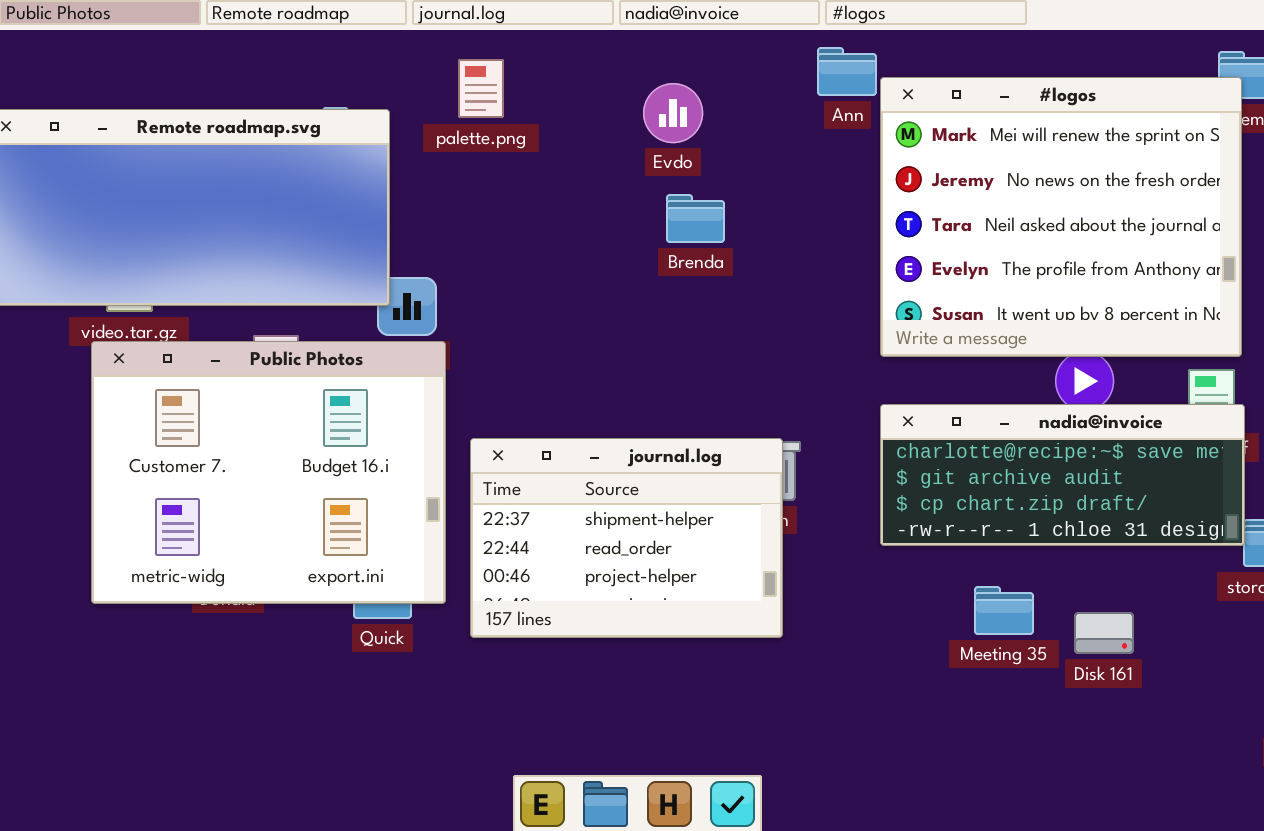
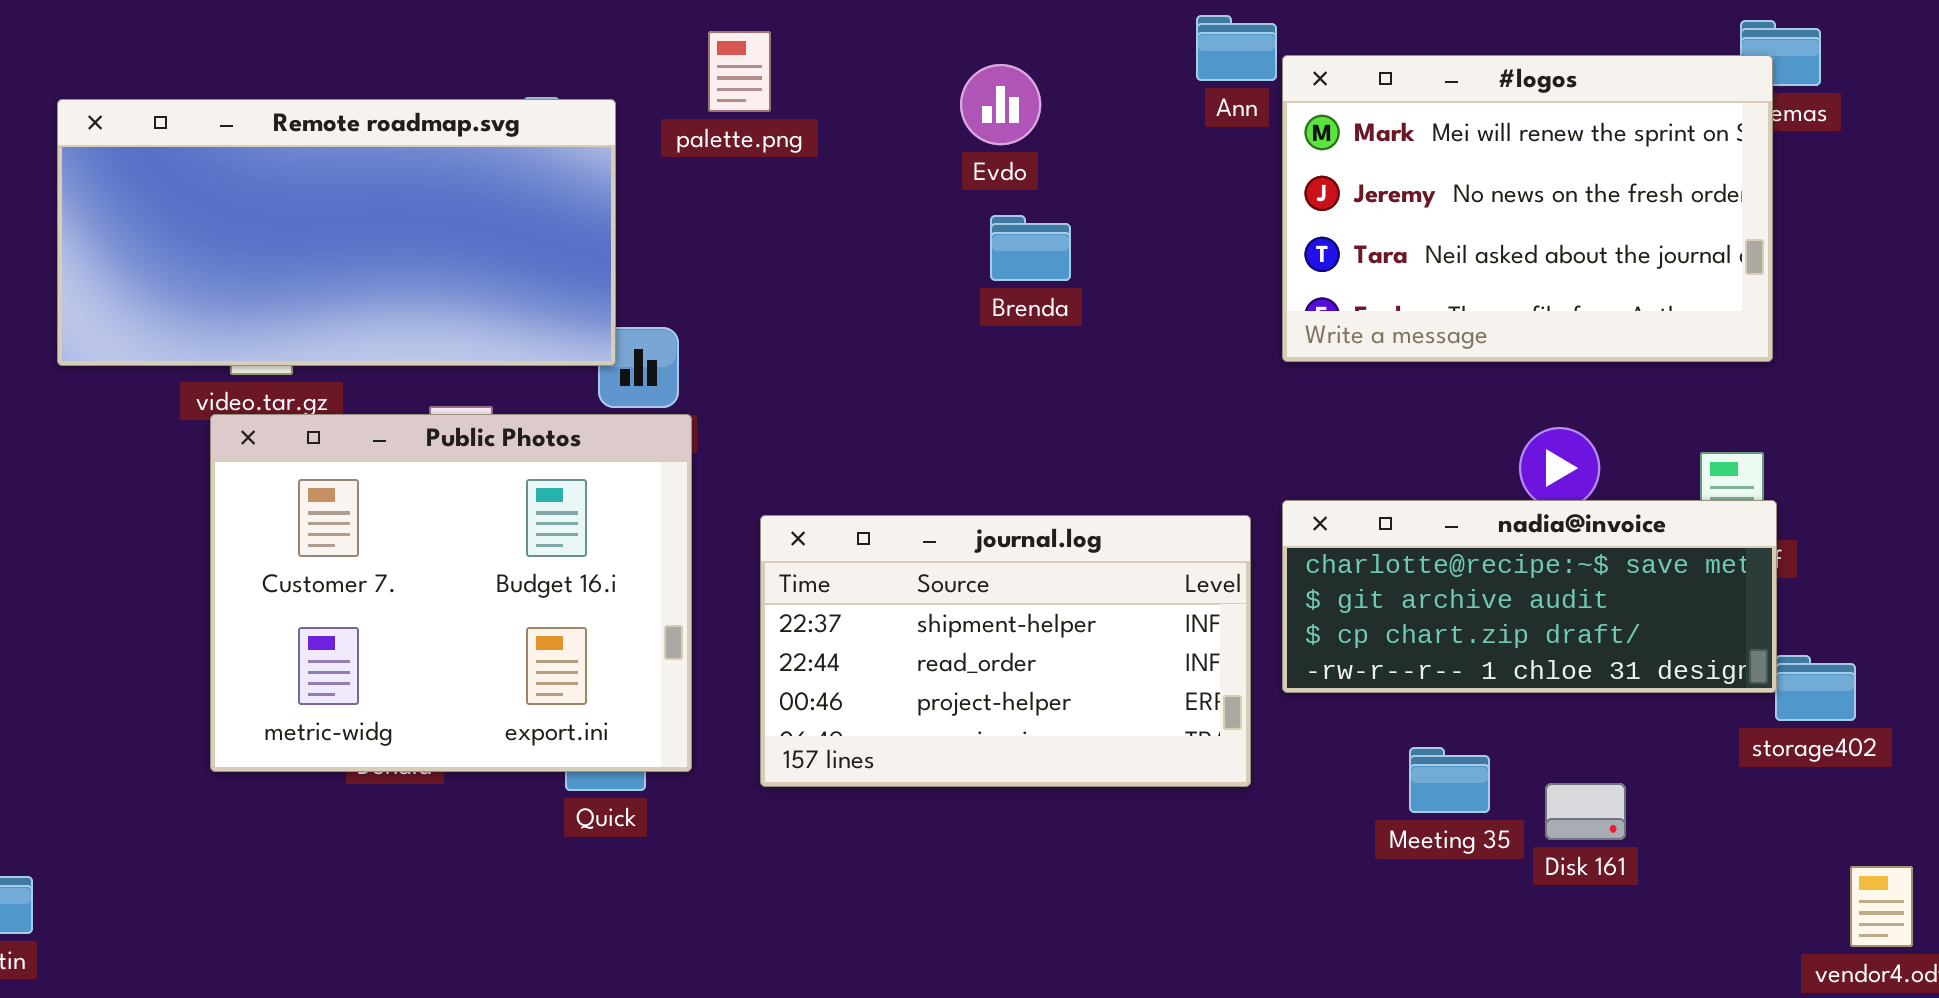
#logos: [880,77,1242,357] -> [1282,55,1773,362], resized
journal.log: [470,438,783,638] -> [760,515,1251,787], moved, resized

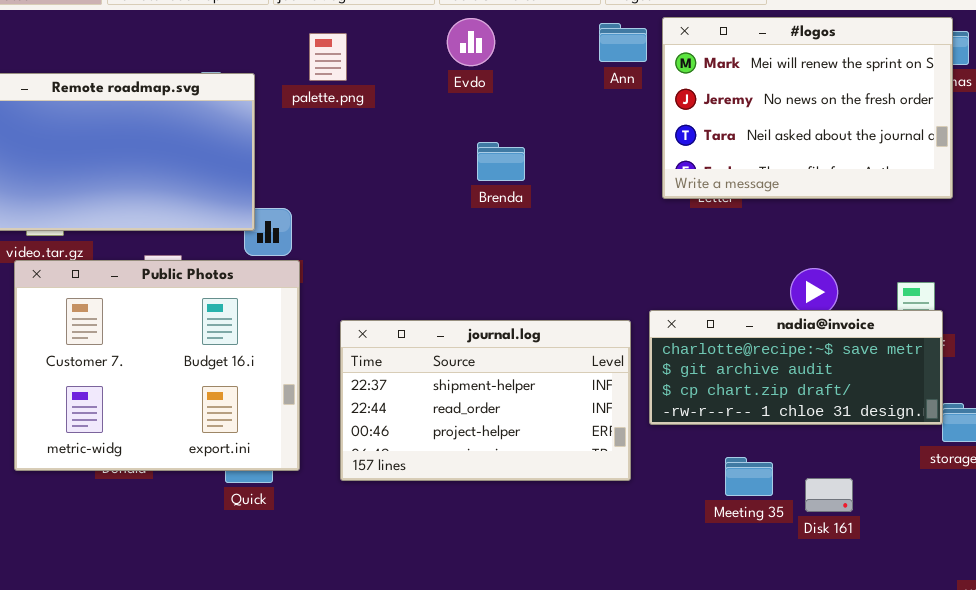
#logos: [1282,55,1773,362] -> [662,17,953,199], moved
Evdo: [960,64,1041,145] -> [447,18,495,66], moved

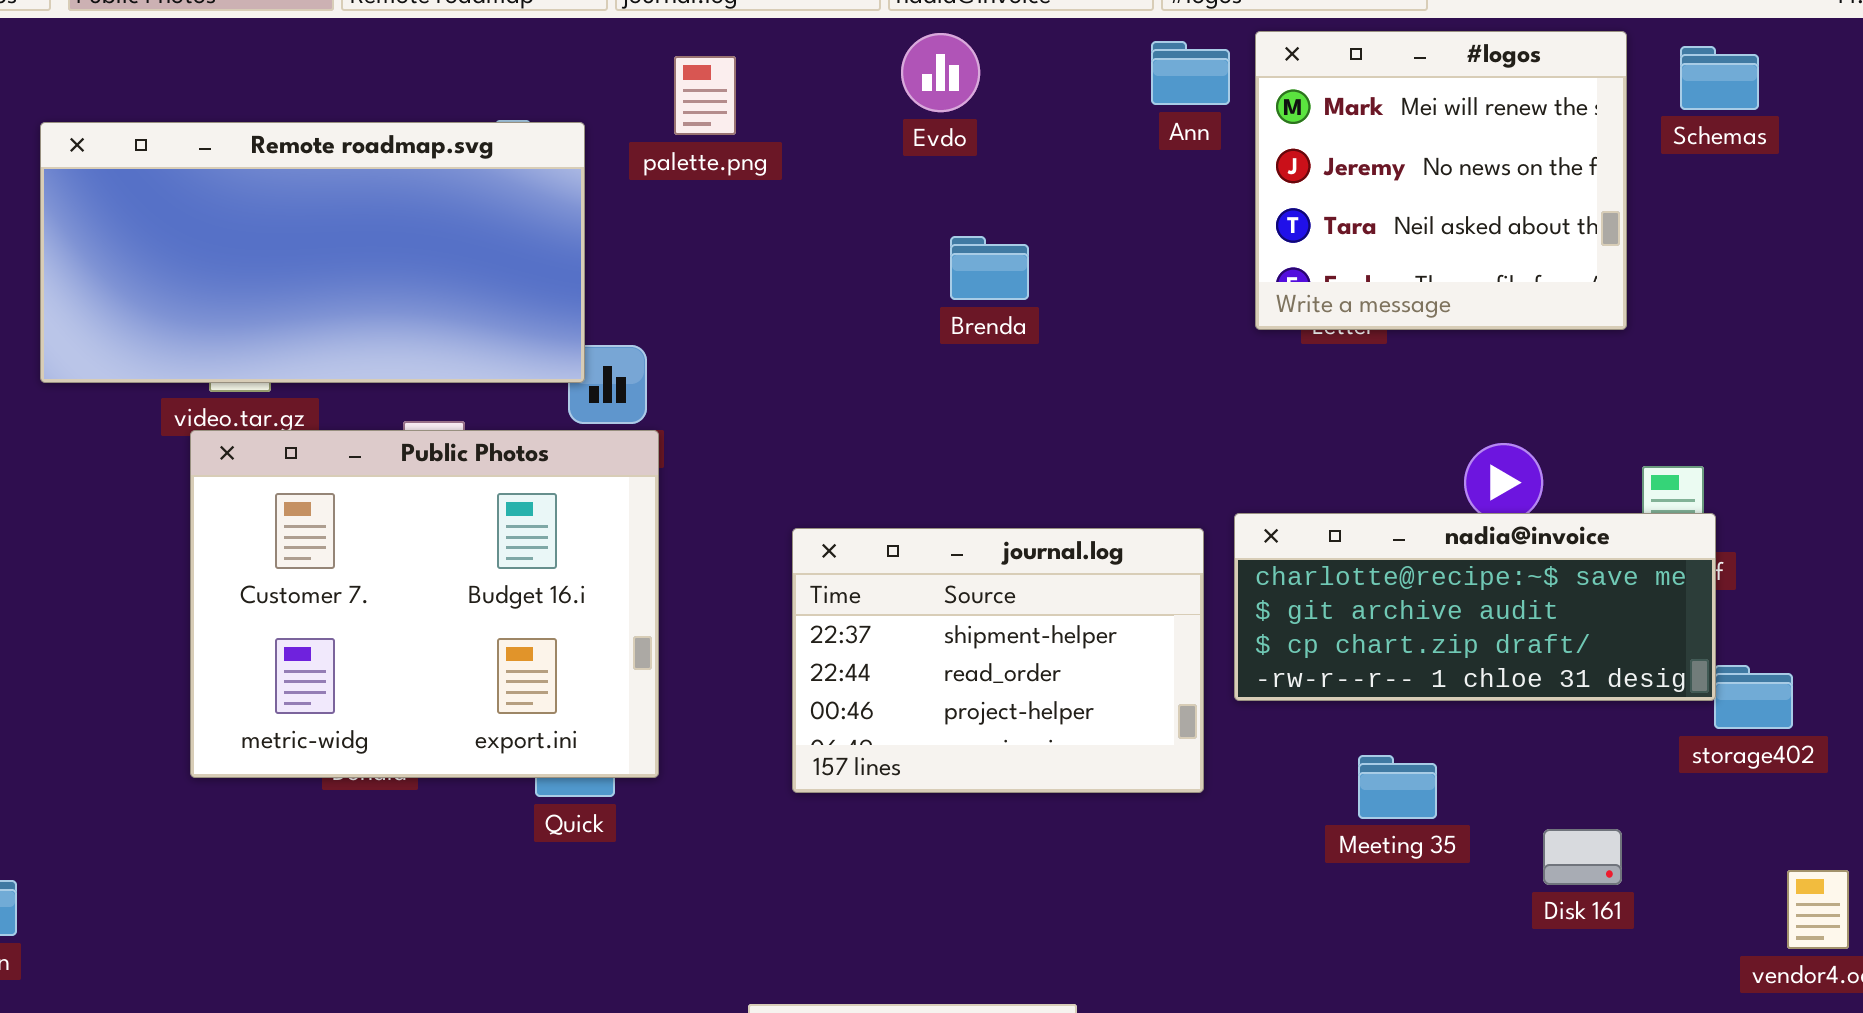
#logos: [662,17,953,199] -> [1255,31,1627,330], resized
journal.log: [340,320,631,481] -> [792,528,1204,793], resized
Disk 161: [805,478,853,512] -> [1543,829,1622,885], moved

